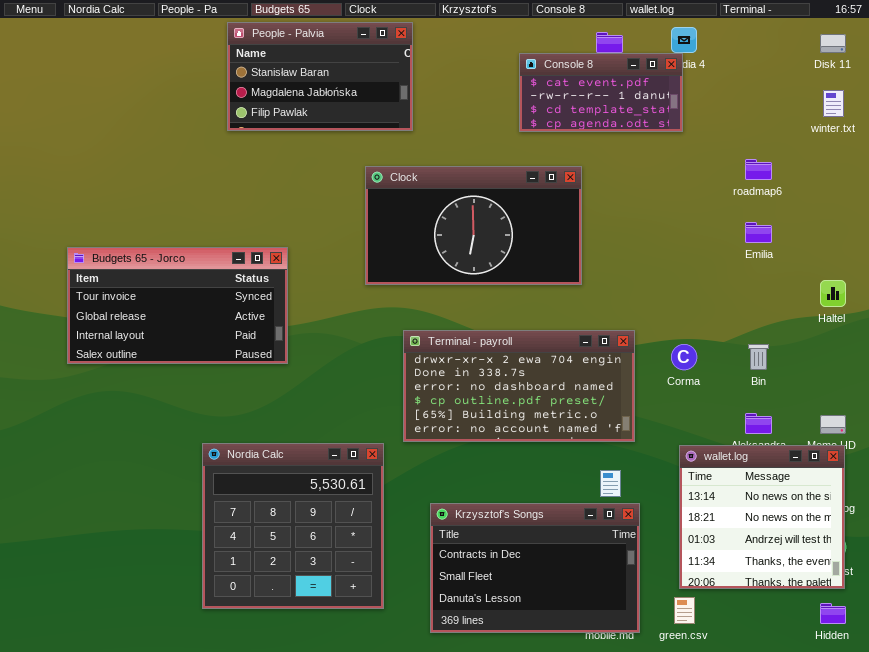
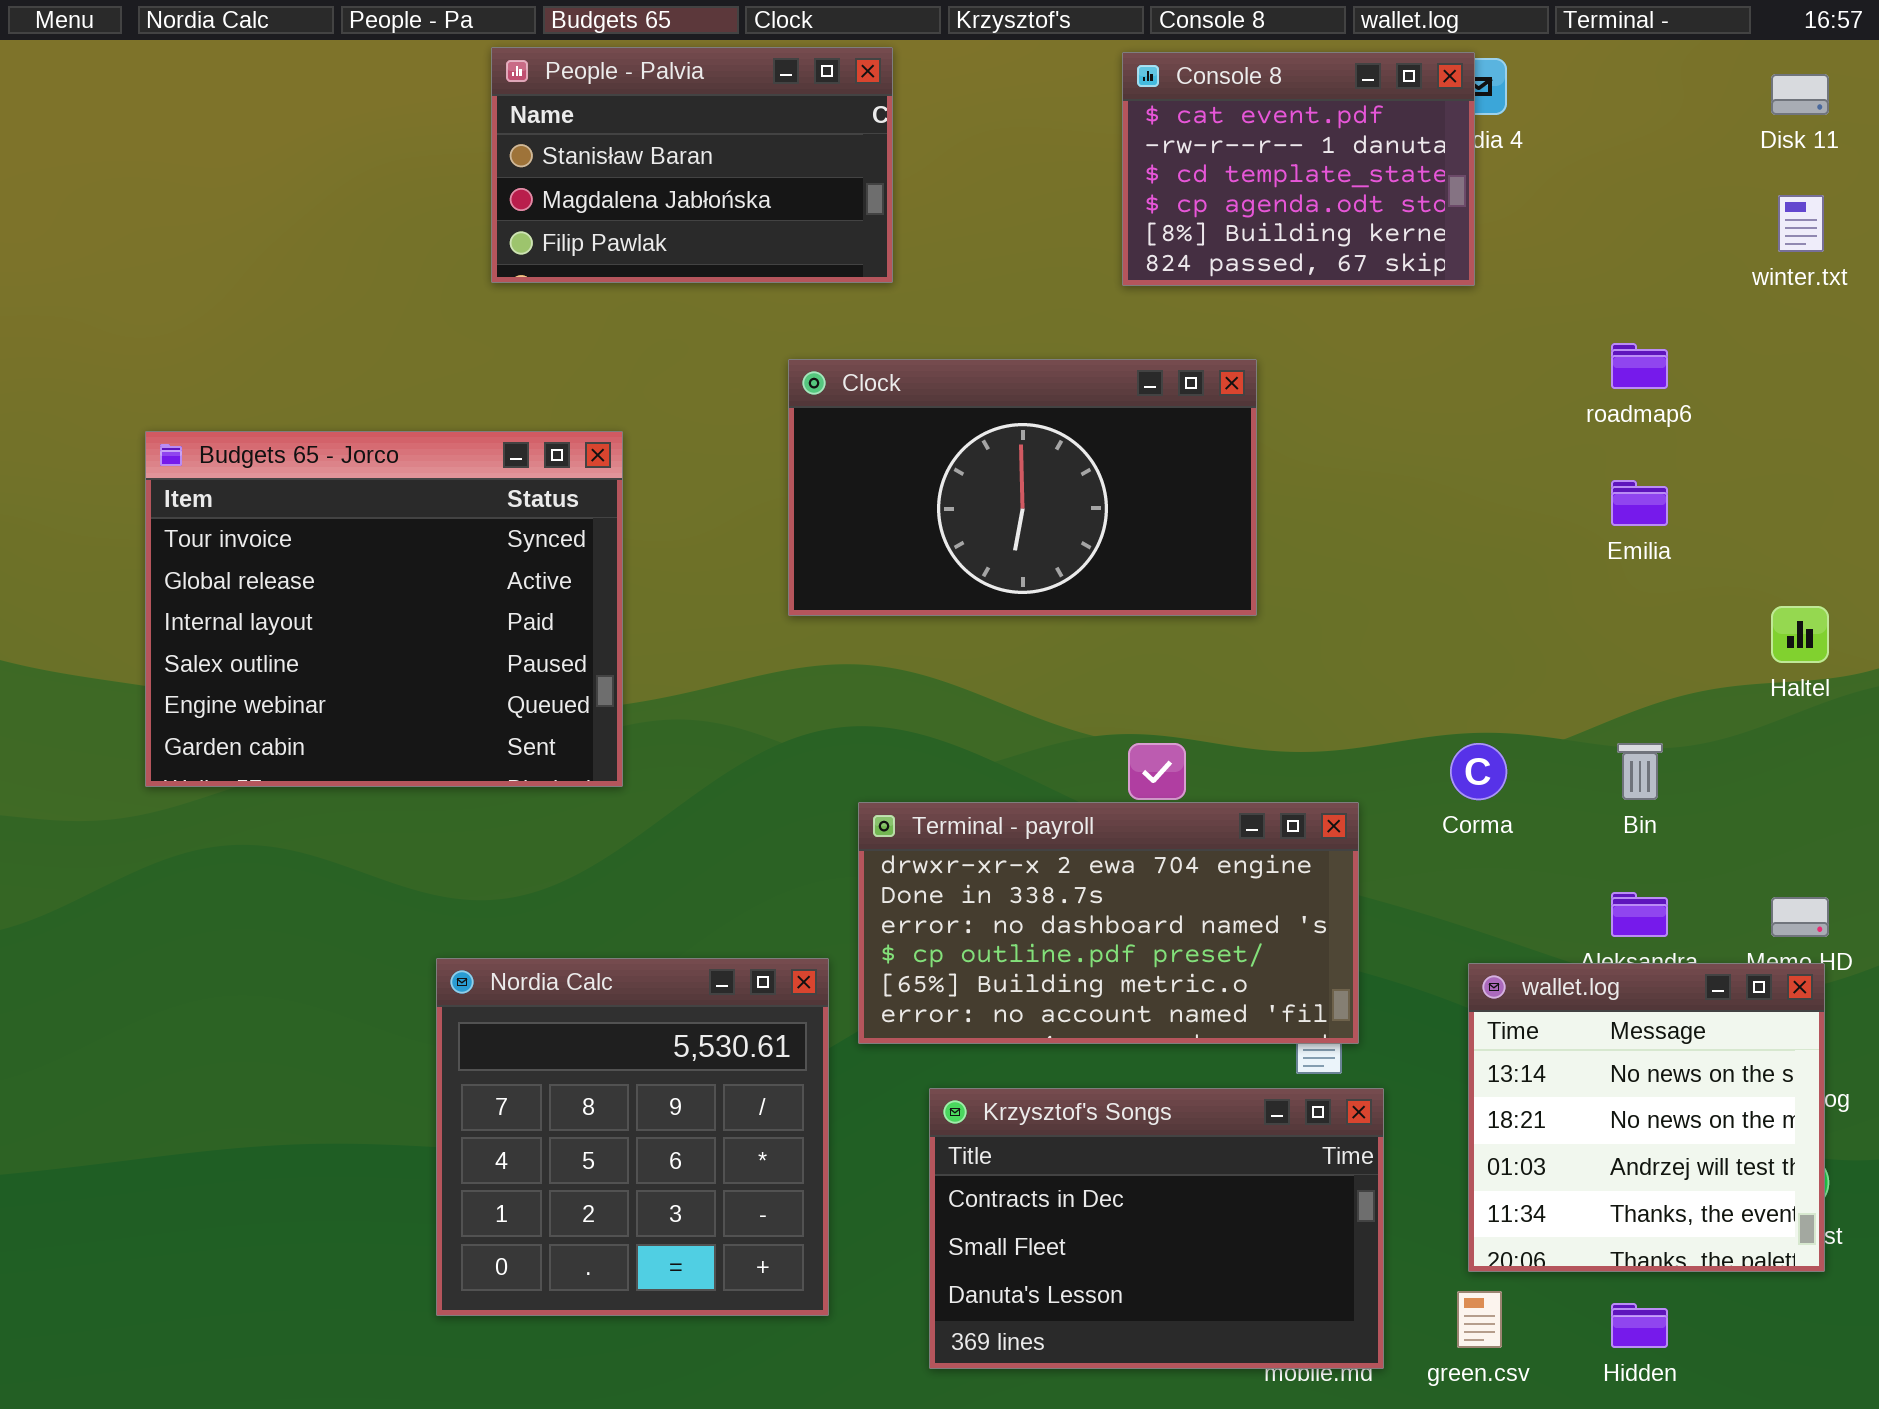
Console 8: [519,53,683,132] -> [1122,52,1475,286], resized
Budgets 65 - Jorco: [67,247,288,364] -> [145,431,623,787], resized
Terminal - payroll: [403,330,635,442] -> [858,802,1359,1044], moved
Hidden: [820,603,846,624] -> [1611,1303,1668,1348], moved

